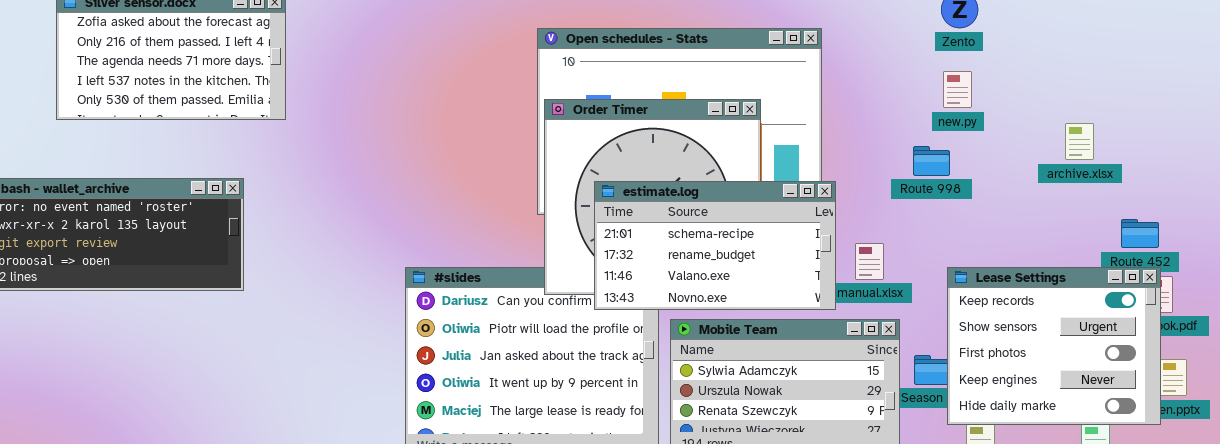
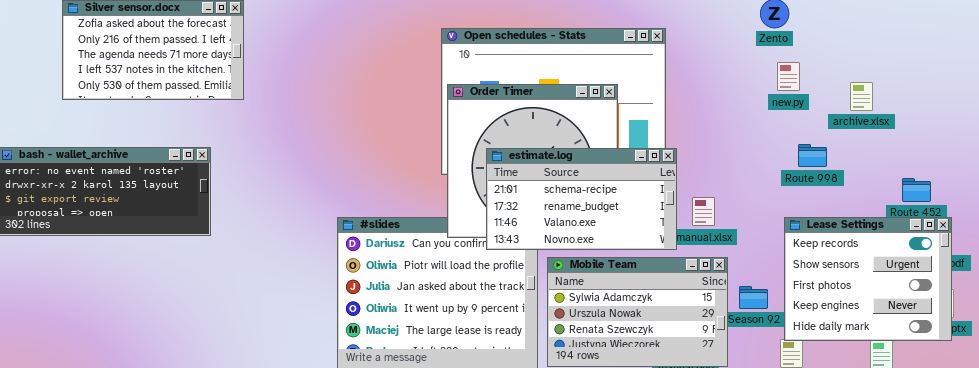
new.py: [943,71,972,108] -> [777,62,800,91], moved
archive.xlsx: [1065,123,1094,160] -> [850,82,873,111], moved
Route 998: [913,146,950,176] -> [798,144,827,167], moved
Lease Settings: [947,267,1161,425] -> [784,217,952,341], moved

